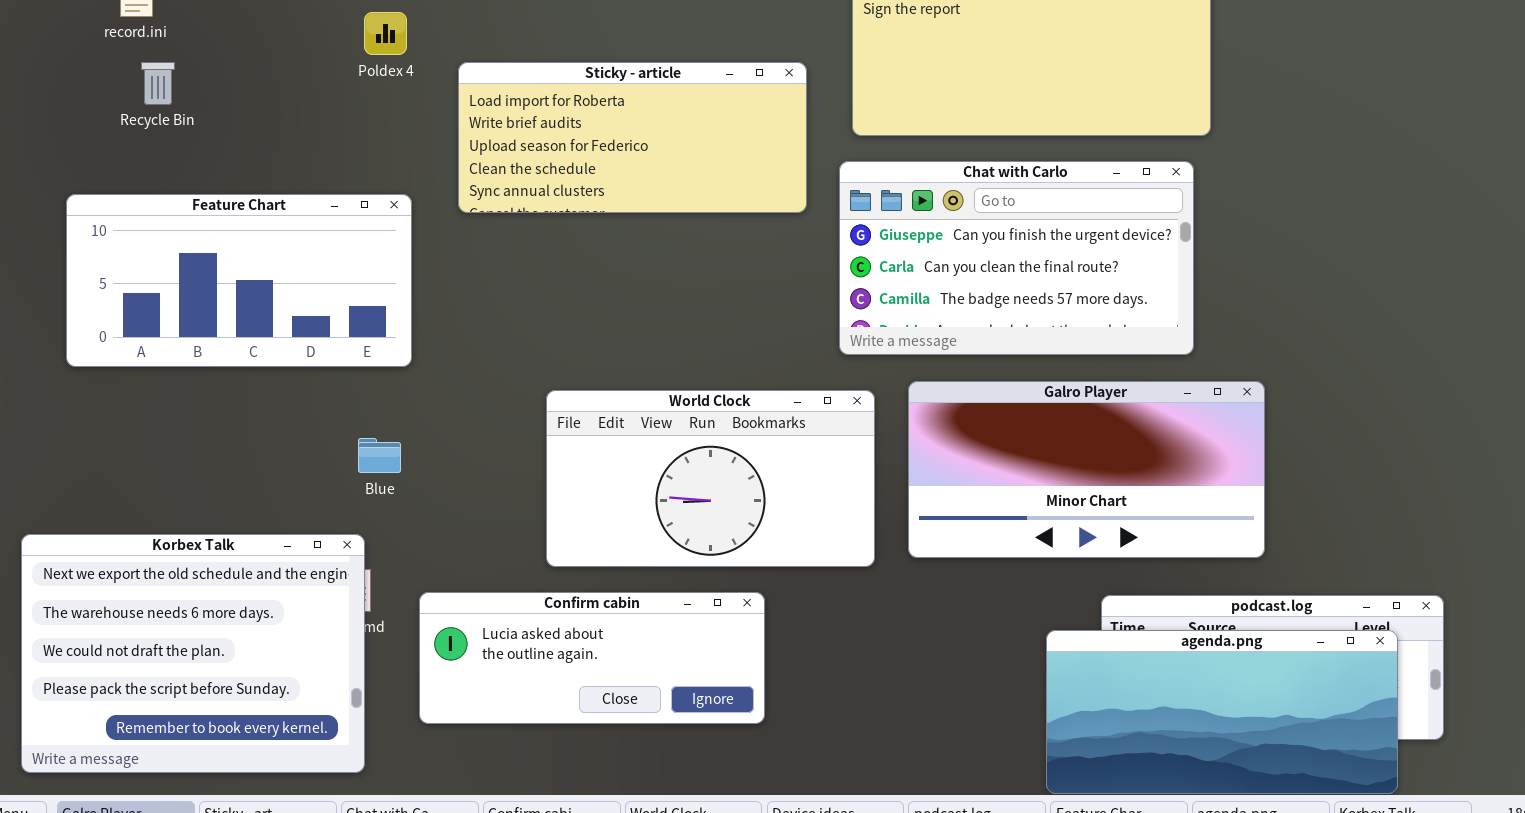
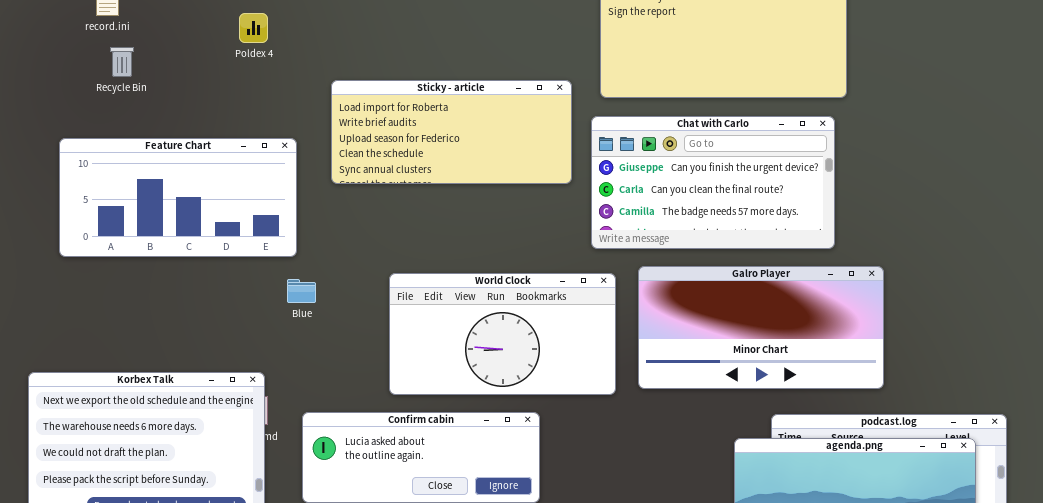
Poldex 4: [364,12,407,55] -> [239,13,268,43], moved
Sticky - article: [458,62,807,213] -> [331,80,572,184], moved
Blue: [358,438,401,473] -> [287,279,316,303], moved

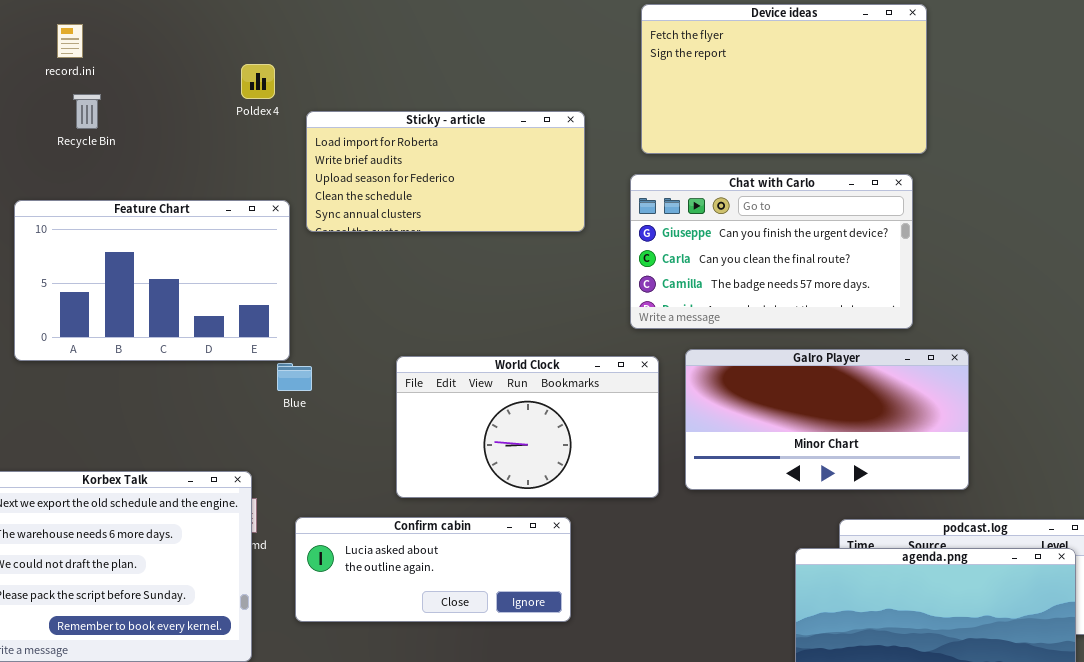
Poldex 4: [239,13,268,43] -> [241,64,275,99], moved
Sticky - article: [331,80,572,184] -> [306,111,585,232], moved
Feature Chart: [59,138,297,257] -> [14,200,290,361], resized

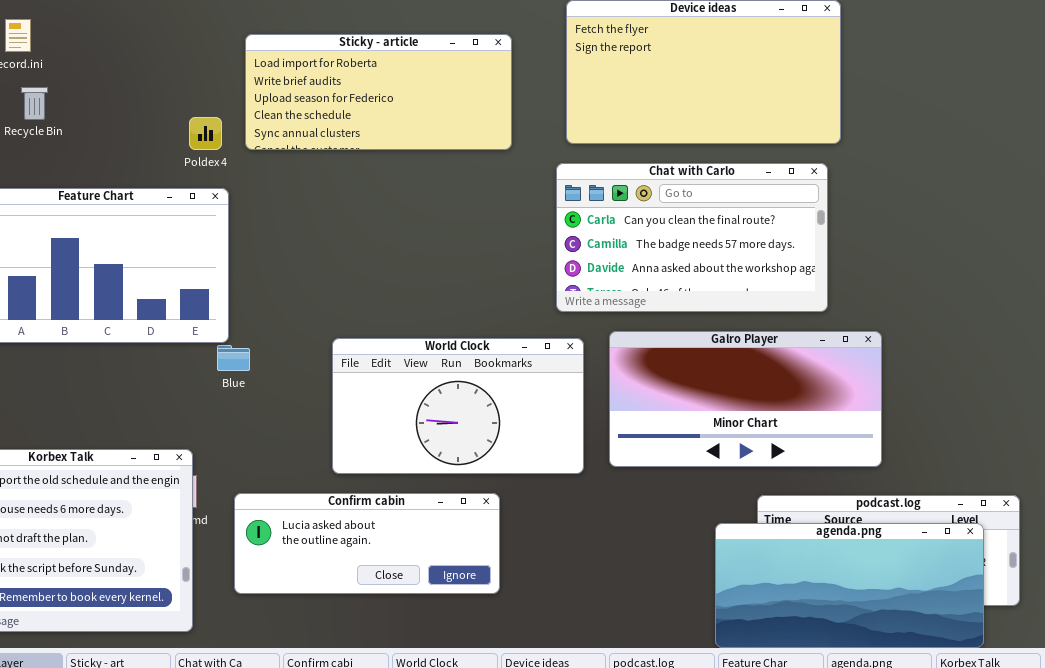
Poldex 4: [241,64,275,99] -> [189,117,222,150], moved
Sticky - article: [306,111,585,232] -> [245,34,512,150], moved
Chat with Carlo: [630,174,913,329] -> [556,163,828,312], scrolled down 1 row

